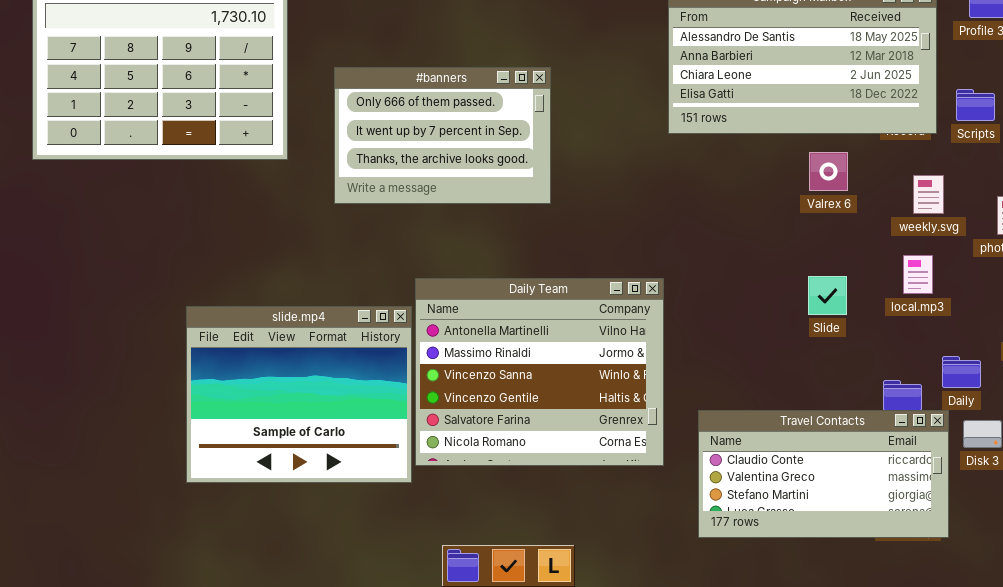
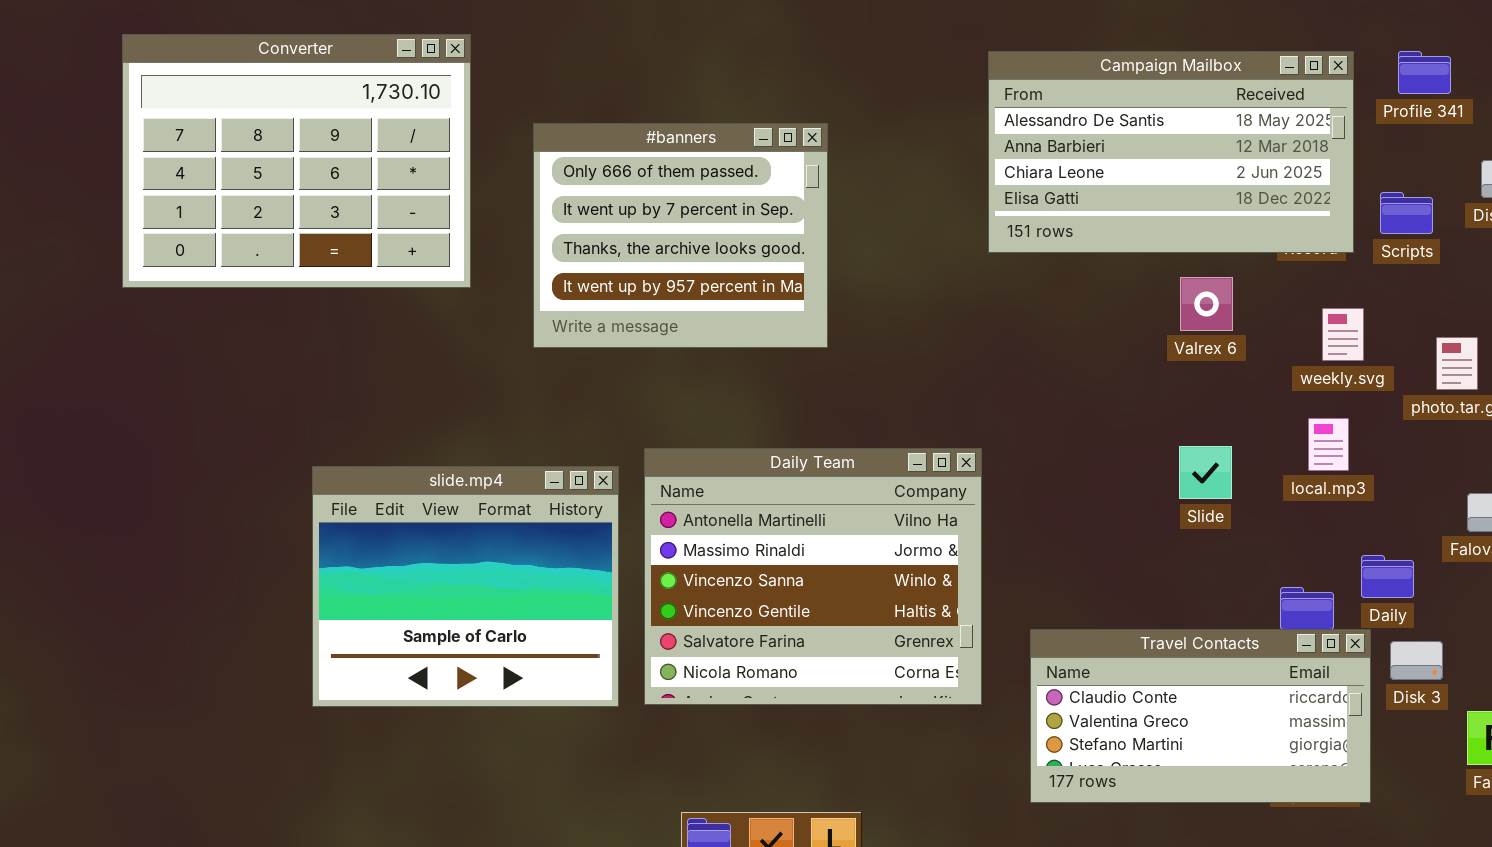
#banners: [334,67,551,204] -> [533,123,828,348], resized
slide.mp4: [186,306,412,483] -> [312,466,619,707], moved

